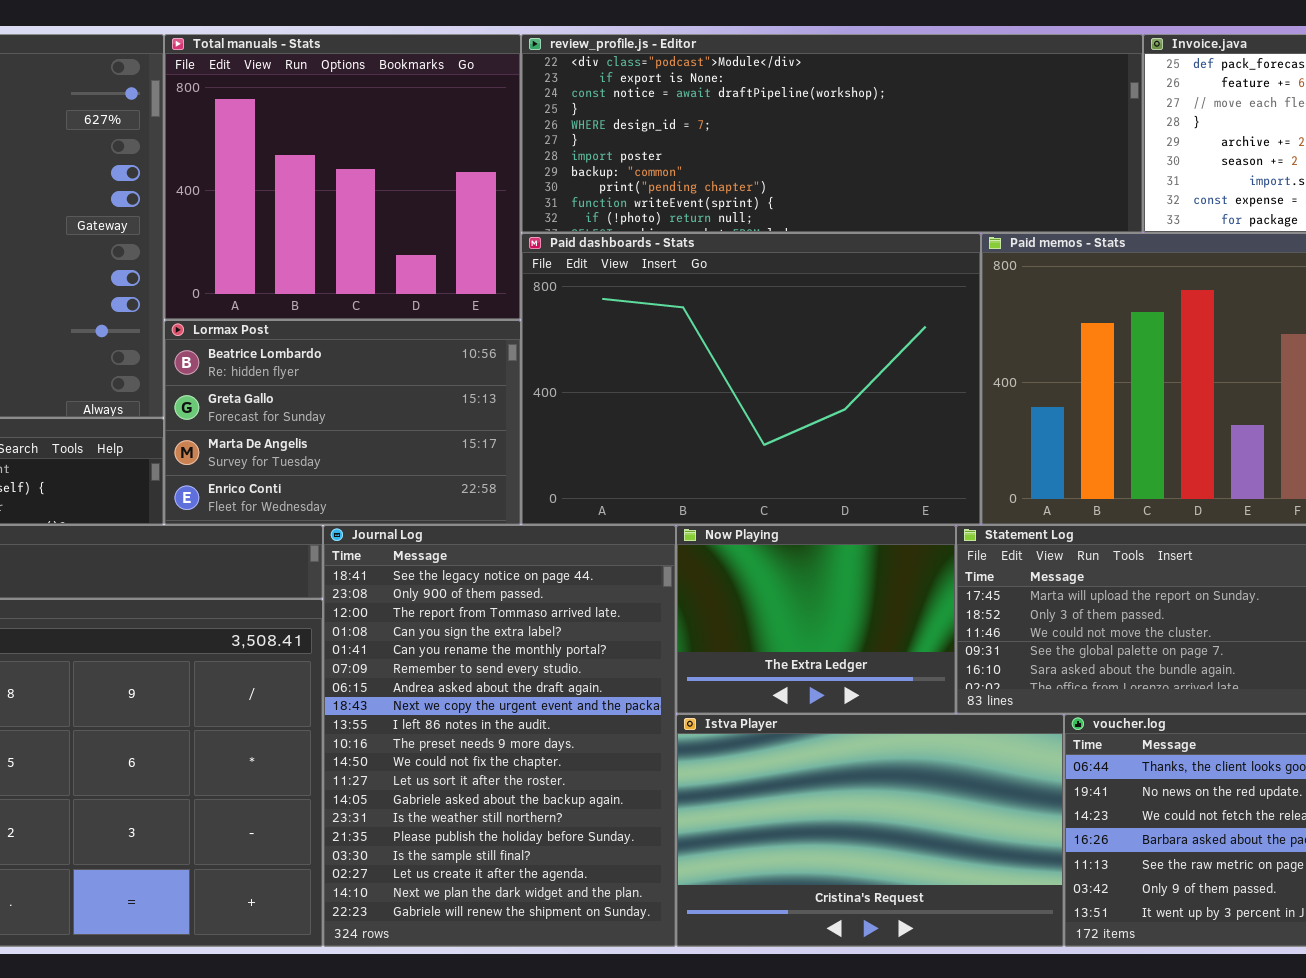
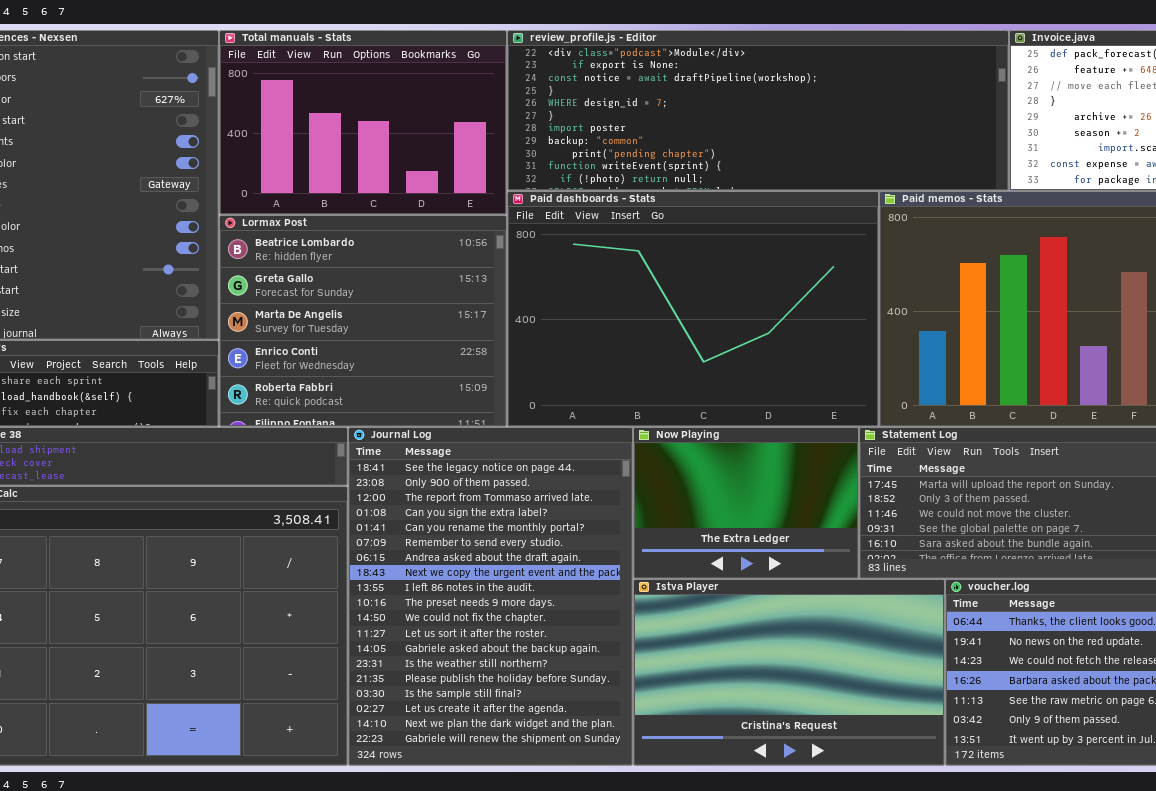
Total manuals - Stats: [164,34,521,320] -> [219,30,507,215], resized
Lormax Post: [164,320,521,525] -> [219,215,507,427], resized

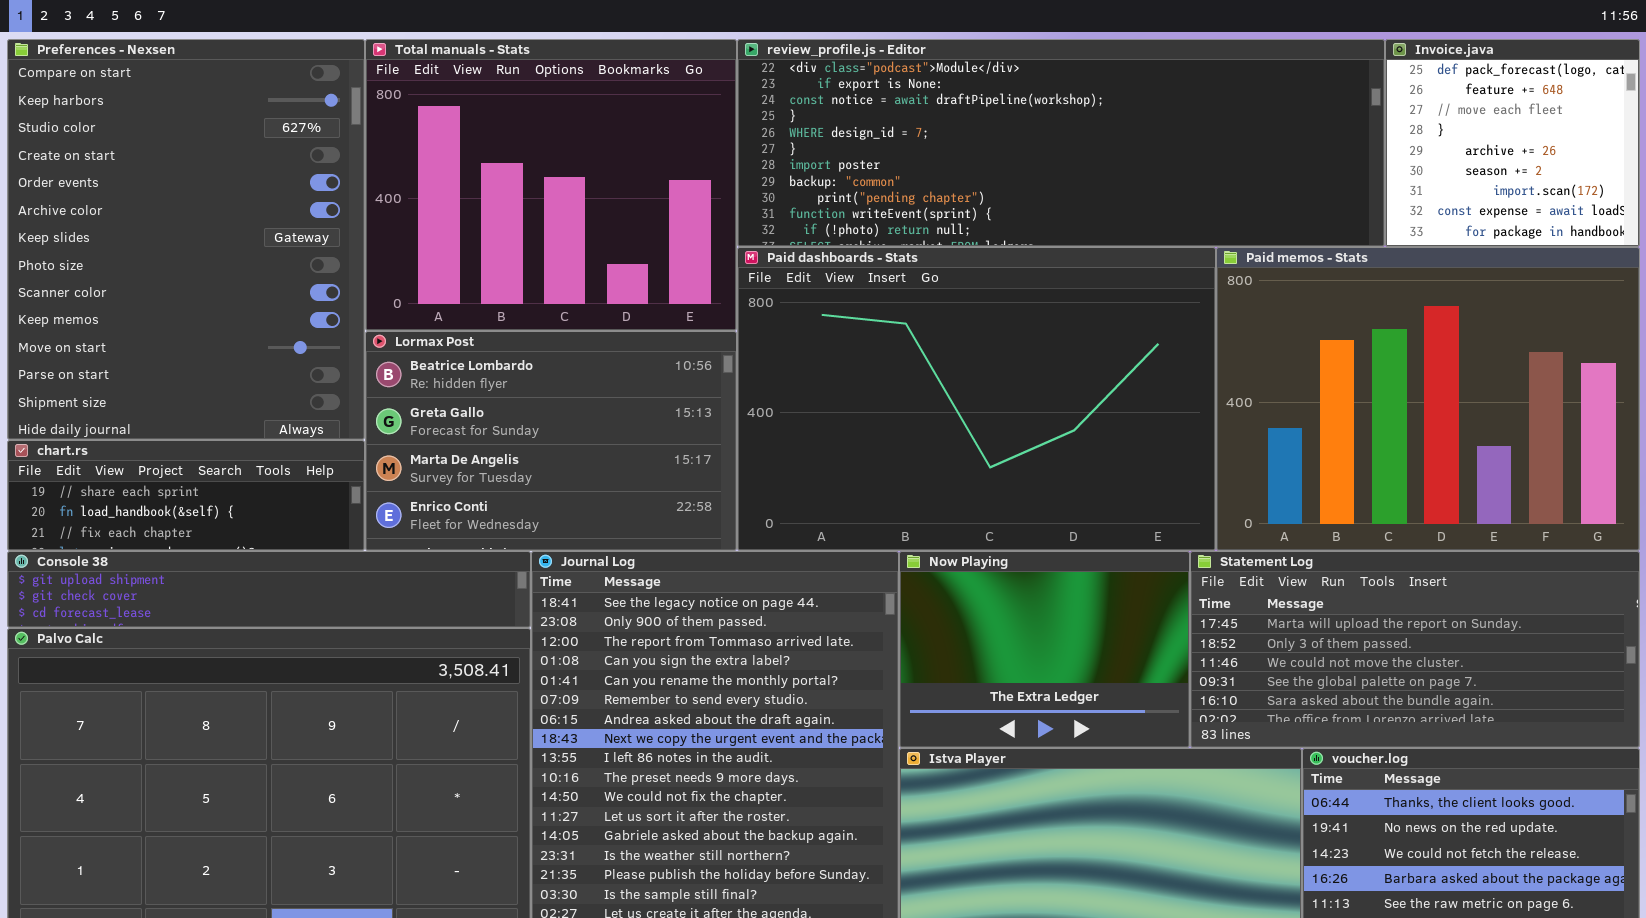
Total manuals - Stats: [219,30,507,215] -> [365,39,737,331], resized
Lormax Post: [219,215,507,427] -> [365,331,737,551], resized

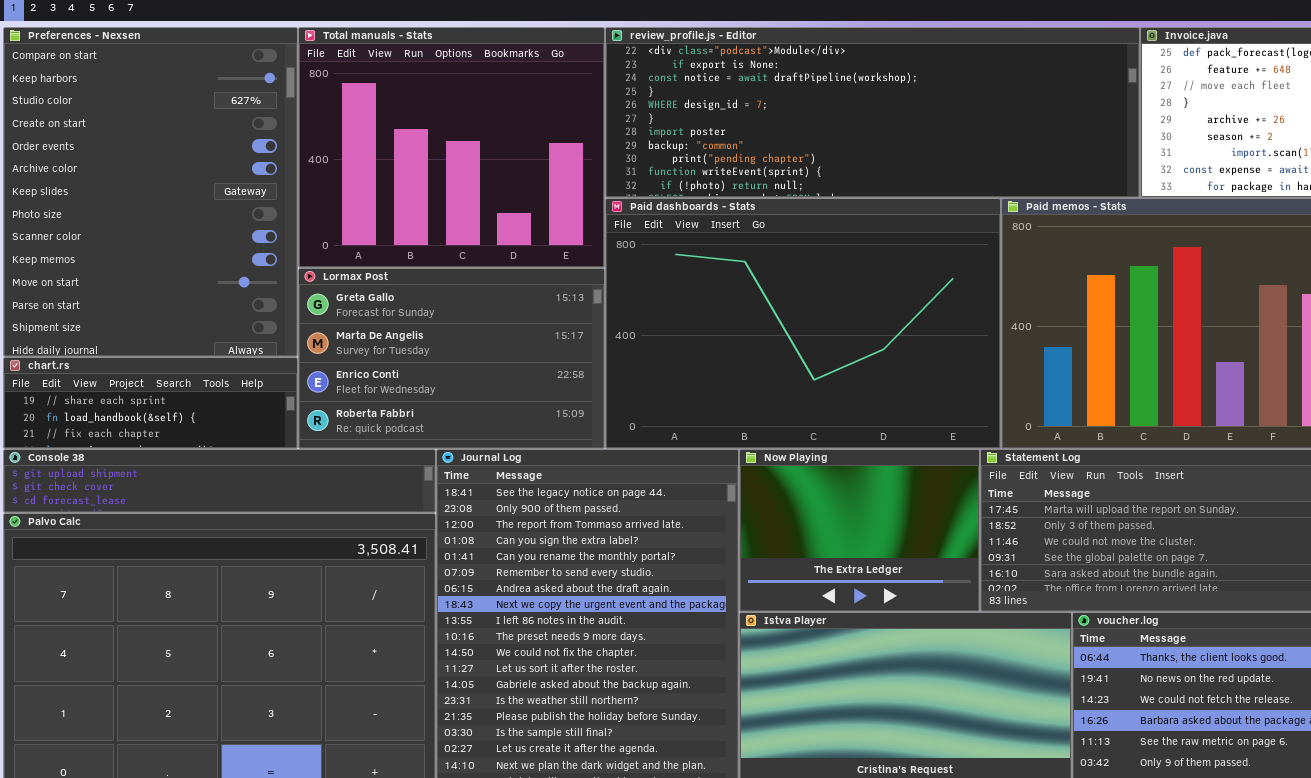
Lormax Post: [365,331,737,551] -> [298,268,605,449], scrolled down 1 row

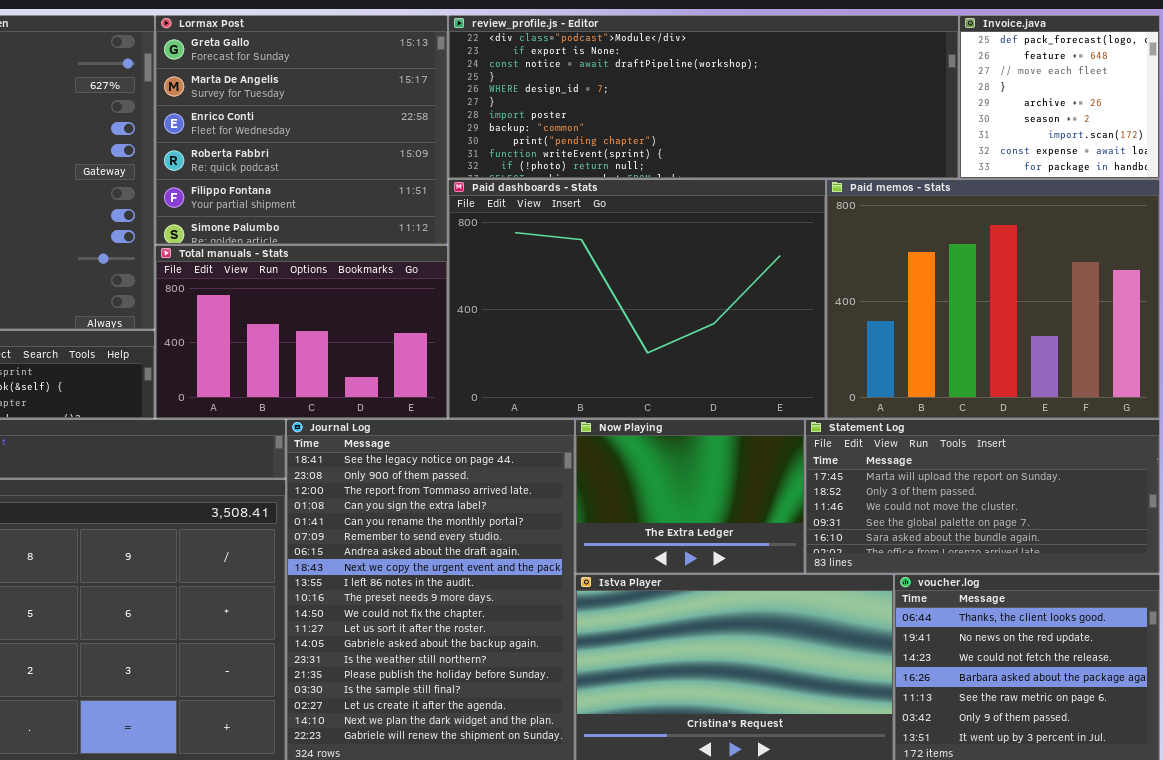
Total manuals - Stats: [298,27,605,268] -> [155,245,448,419], moved, resized
Lormax Post: [298,268,605,449] -> [155,15,448,245], moved, resized

